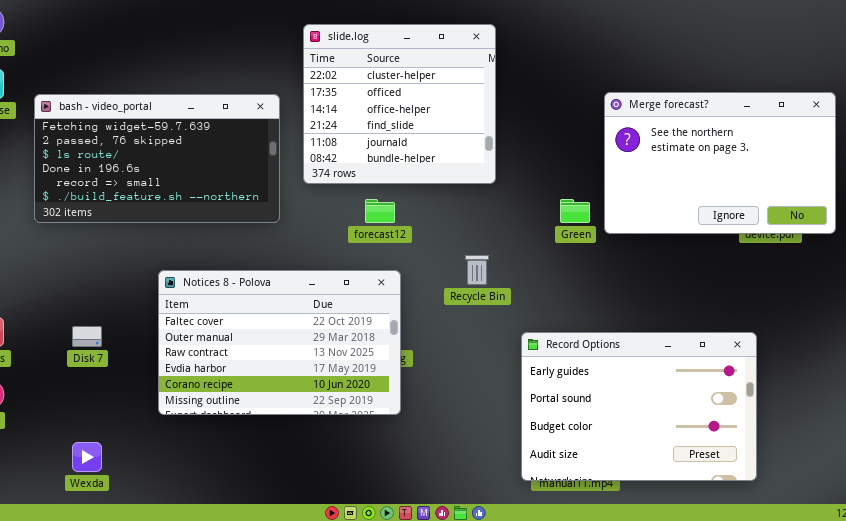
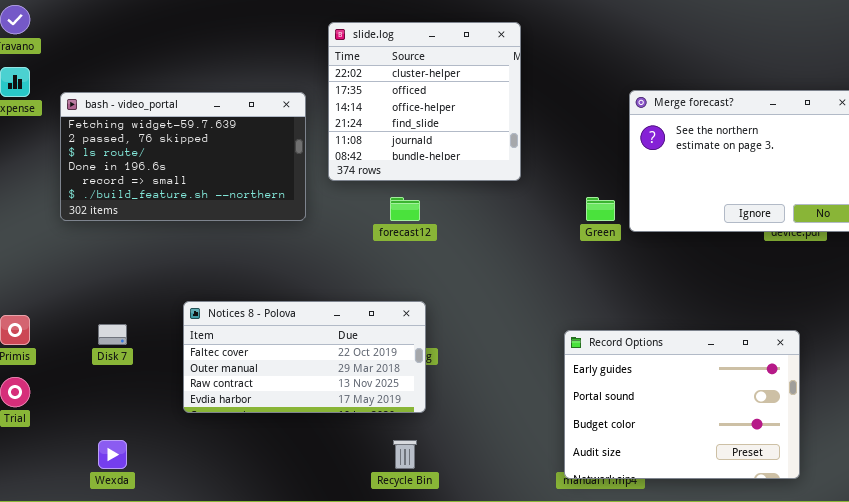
Recycle Bin: [465,255,489,285] -> [393,440,417,469], moved
Notices 8 - Polova: [158,270,401,415] -> [183,301,426,413], resized
Record Options: [521,332,757,481] -> [564,330,800,479], moved

